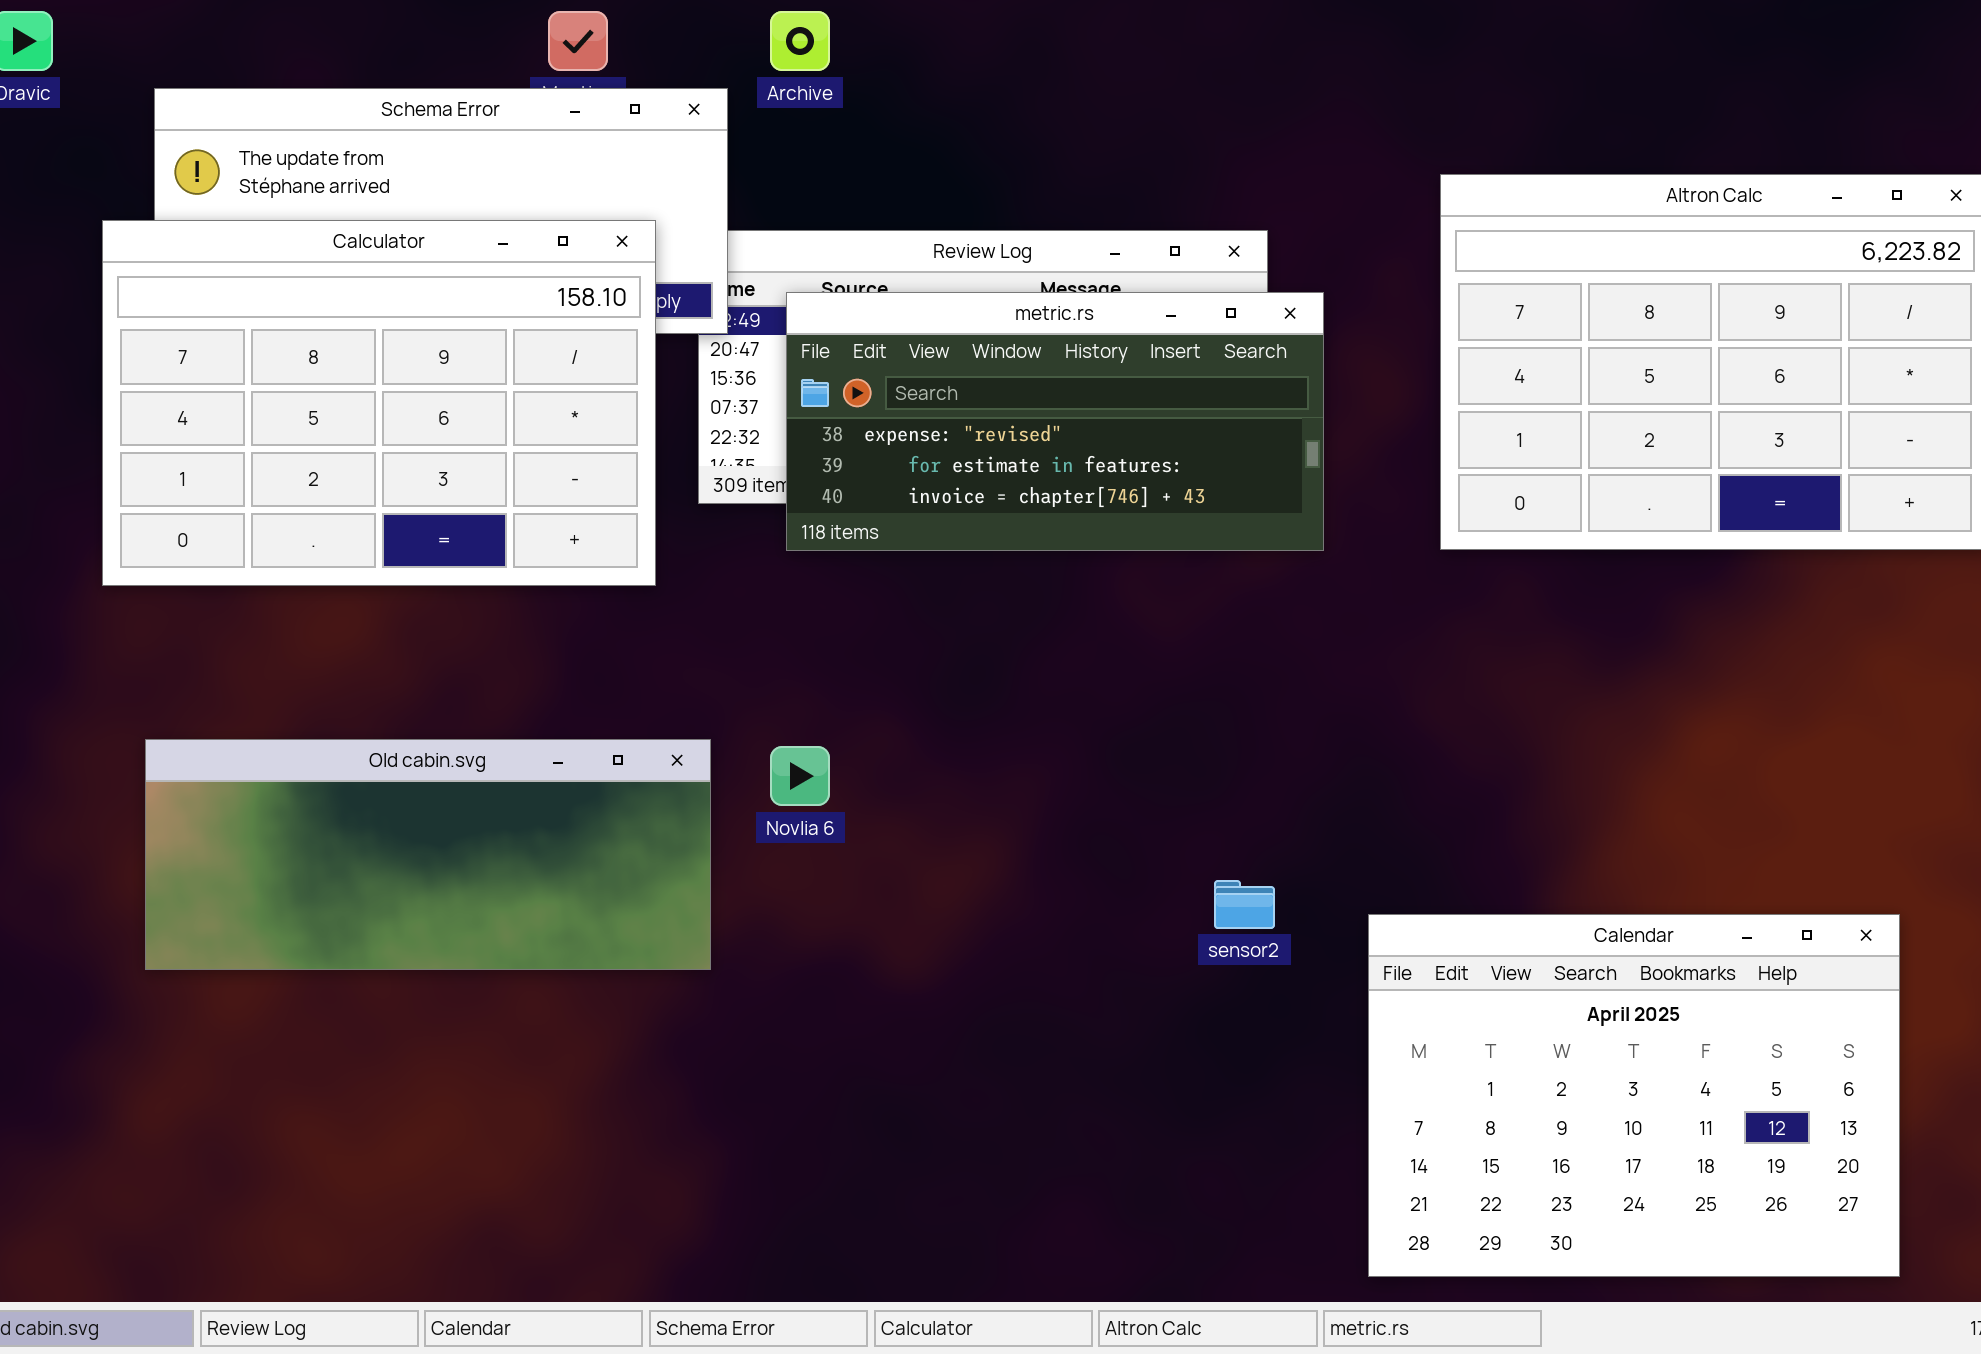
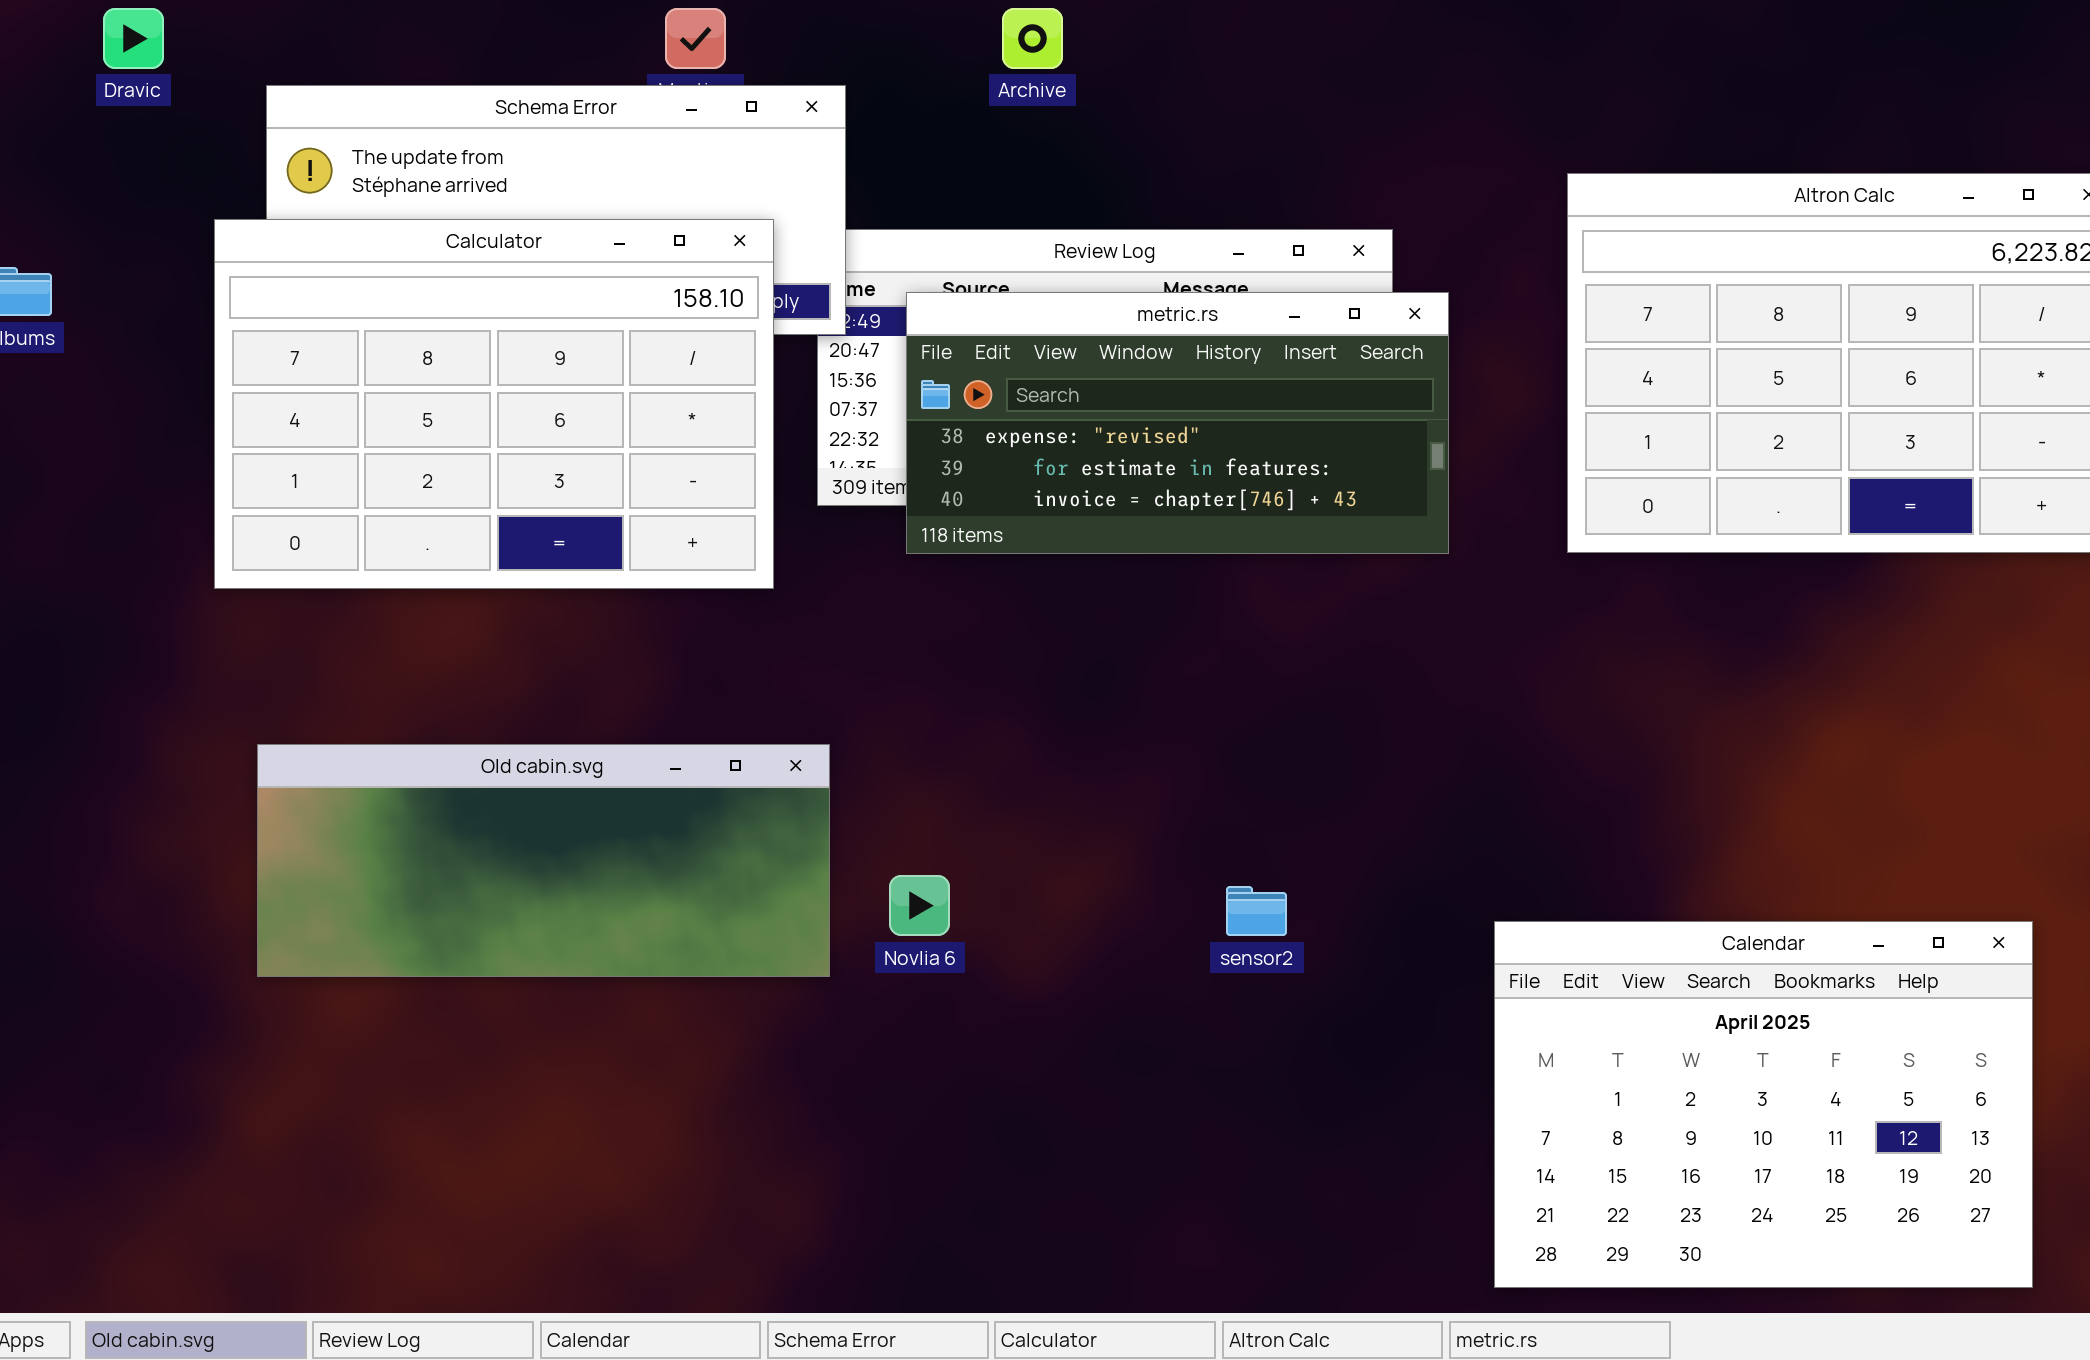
Archive: [770,11,830,71] -> [1002,8,1063,69], moved
Novlia 6: [770,746,830,806] -> [889,875,950,936], moved
sensor2: [1214,880,1275,929] -> [1226,886,1287,936], moved

